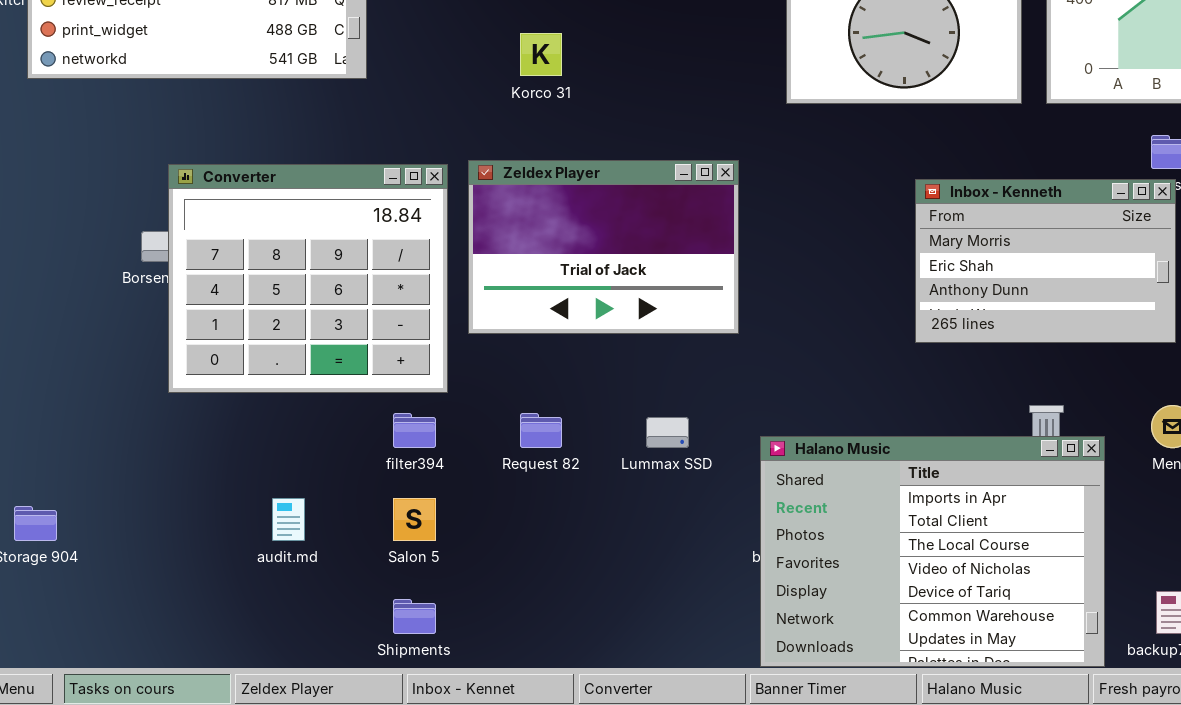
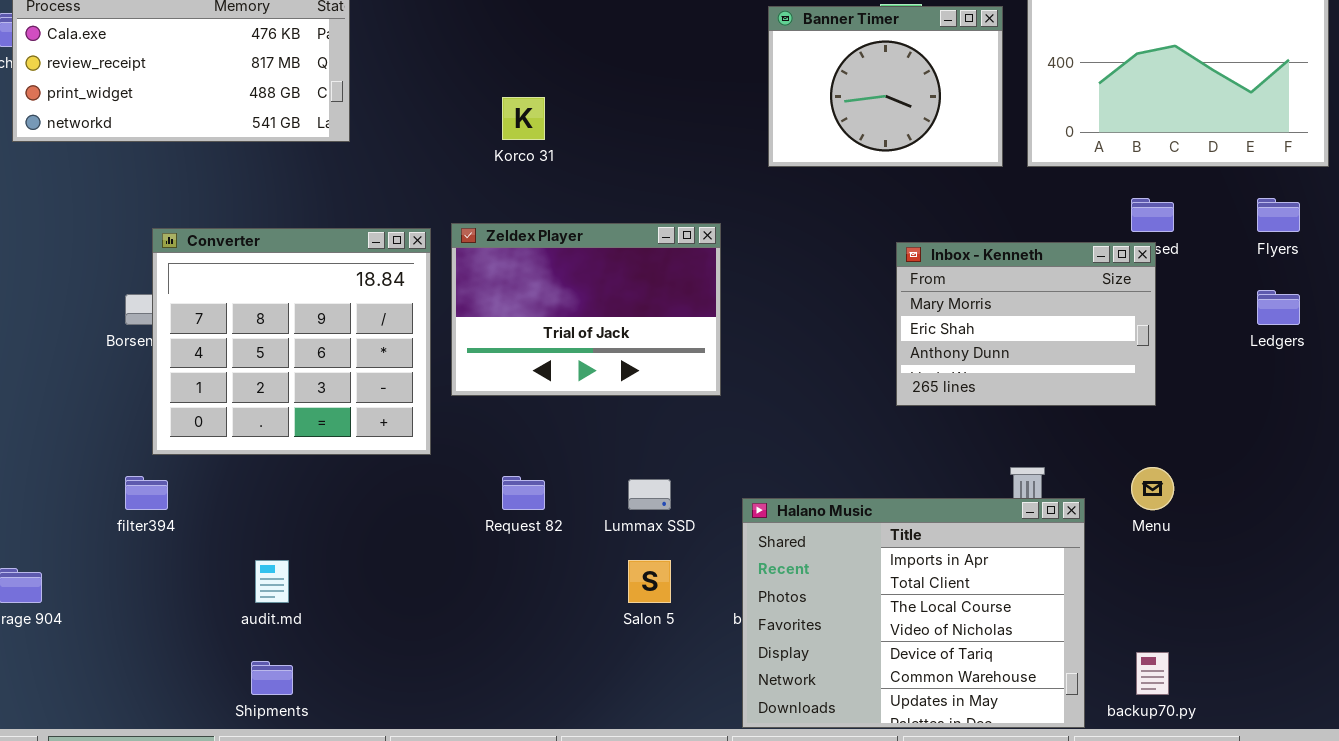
filter394: [393,413,436,448] -> [125,476,168,510], moved
Salon 5: [393,498,436,541] -> [628,560,671,603], moved
Shipments: [393,599,436,634] -> [251,661,293,695], moved

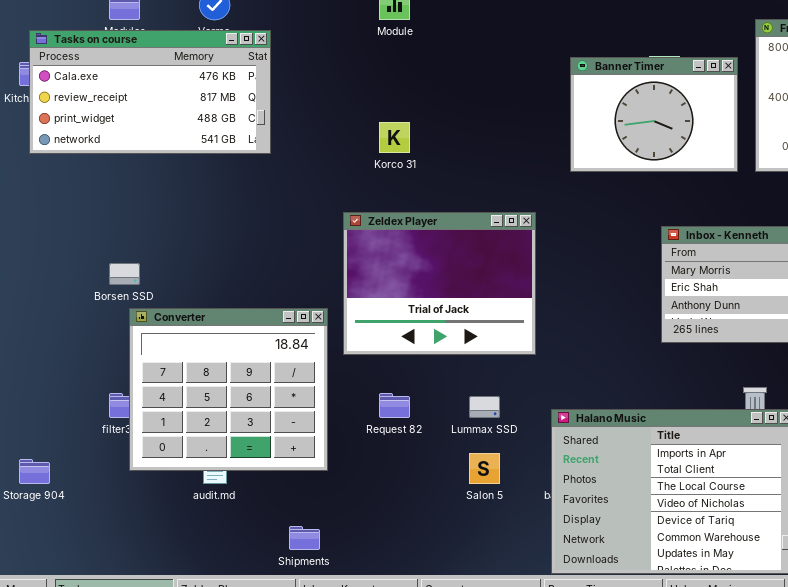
Zeldex Player: [451,223,721,396] -> [343,212,536,355], resized
Converter: [152,228,431,455] -> [129,308,328,471], moved
Shipments: [251,661,293,695] -> [289,526,320,550], moved

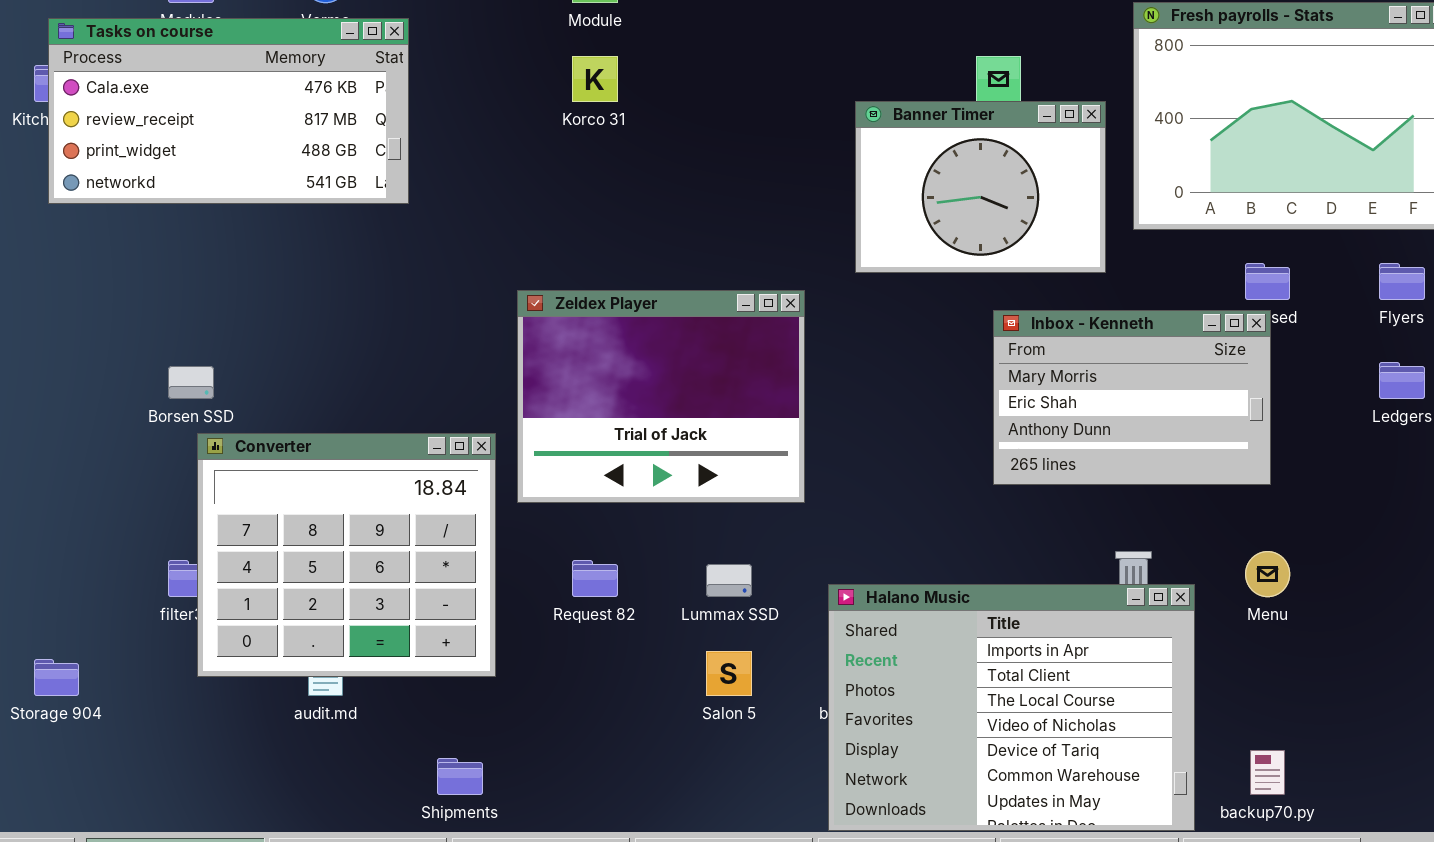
Banner Timer: [570,57,738,172] -> [855,101,1106,273], moved
Korco 31: [379,122,410,153] -> [572,56,618,102], moved

